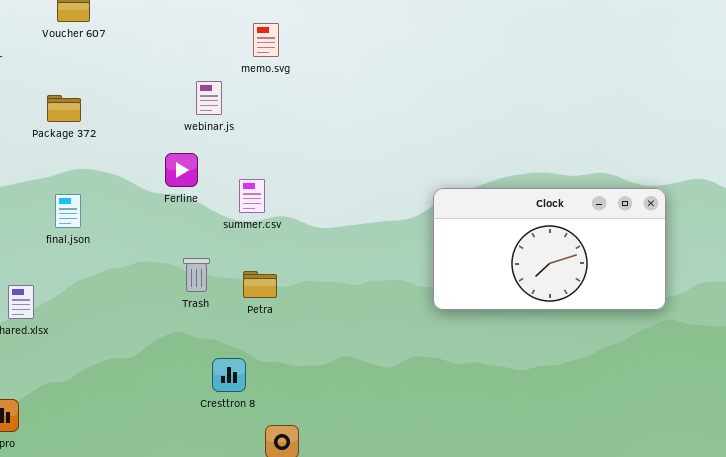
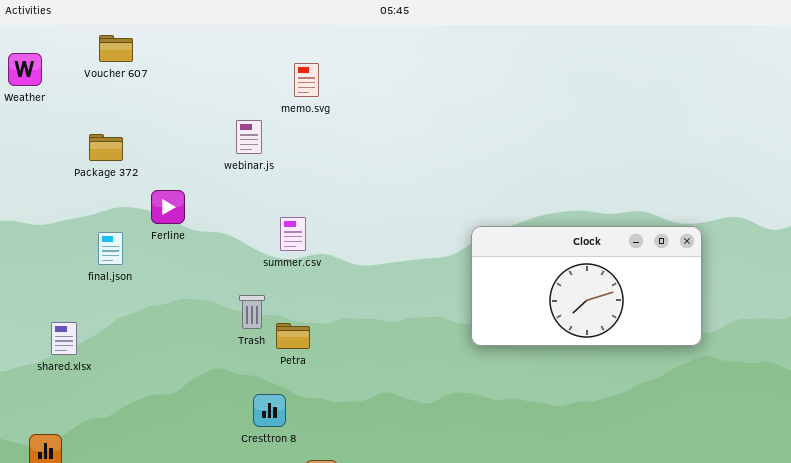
Ferline: [165,153,198,187] -> [151,190,185,224], moved
Trash: [183,258,210,292] -> [239,295,265,329], moved
Petra: [243,271,277,298] -> [276,323,310,349], moved

